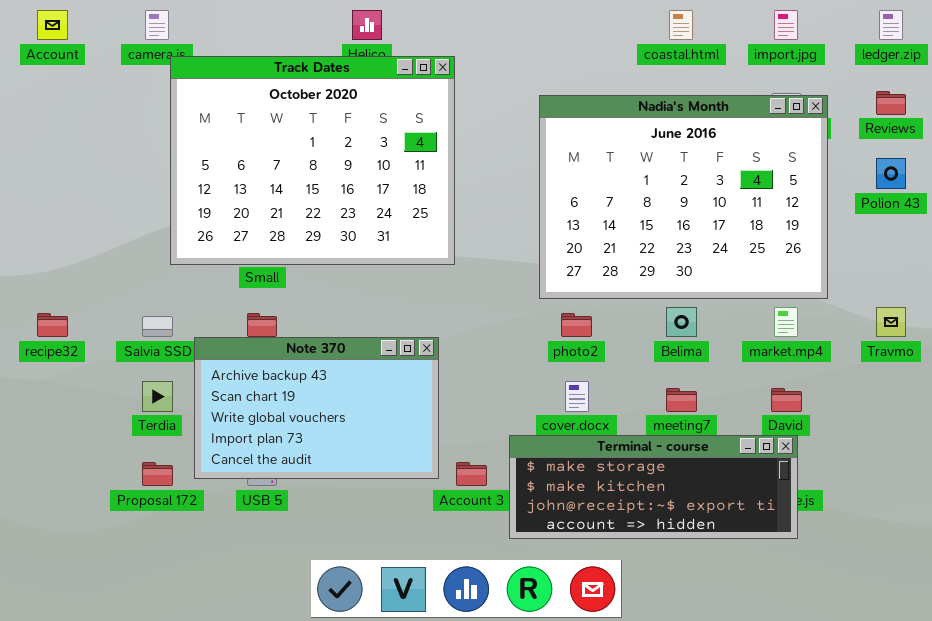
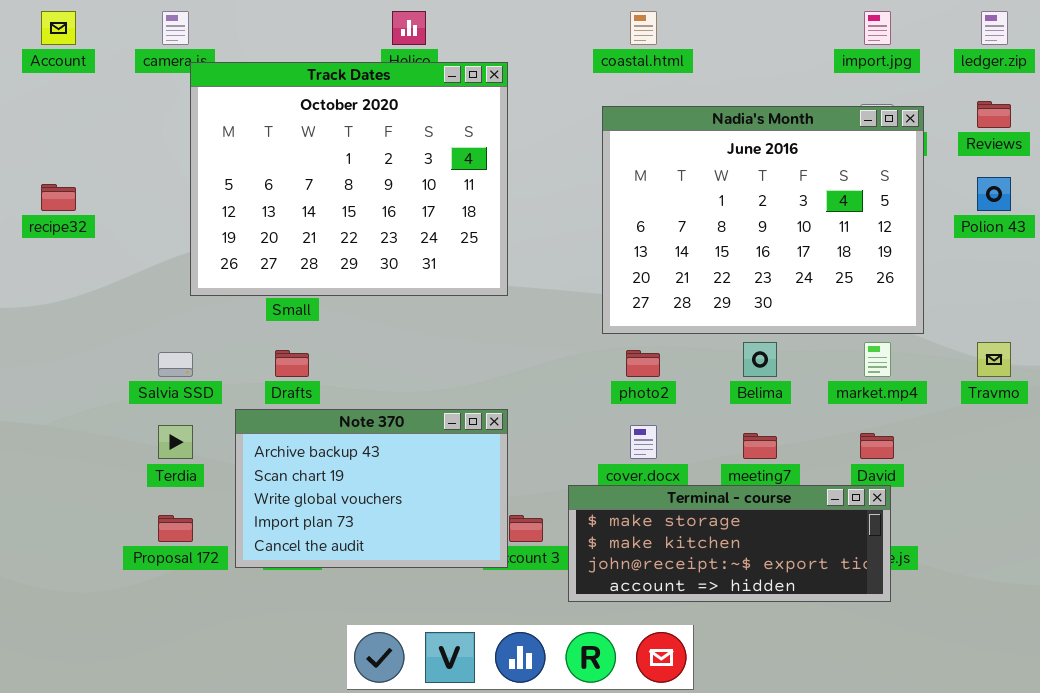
coastal.html: [669,10,693,40] -> [630,11,657,45], moved
recipe32: [37,313,68,337] -> [41,184,76,211], moved
Note 370: [194,337,439,479] -> [235,409,508,568], moved

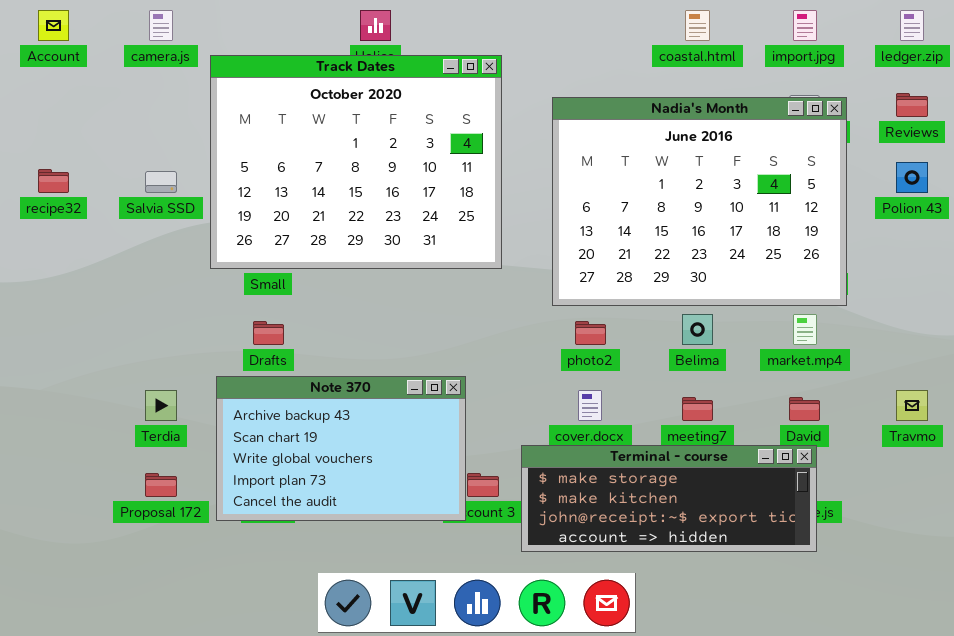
coastal.html: [630,11,657,45] -> [685,10,710,41], moved
Track Dates: [190,62,508,296] -> [210,55,502,269], moved
Travmo: [977,342,1011,377] -> [896,390,928,421], moved
Salvia SSD: [158,352,193,377] -> [145,171,177,193], moved

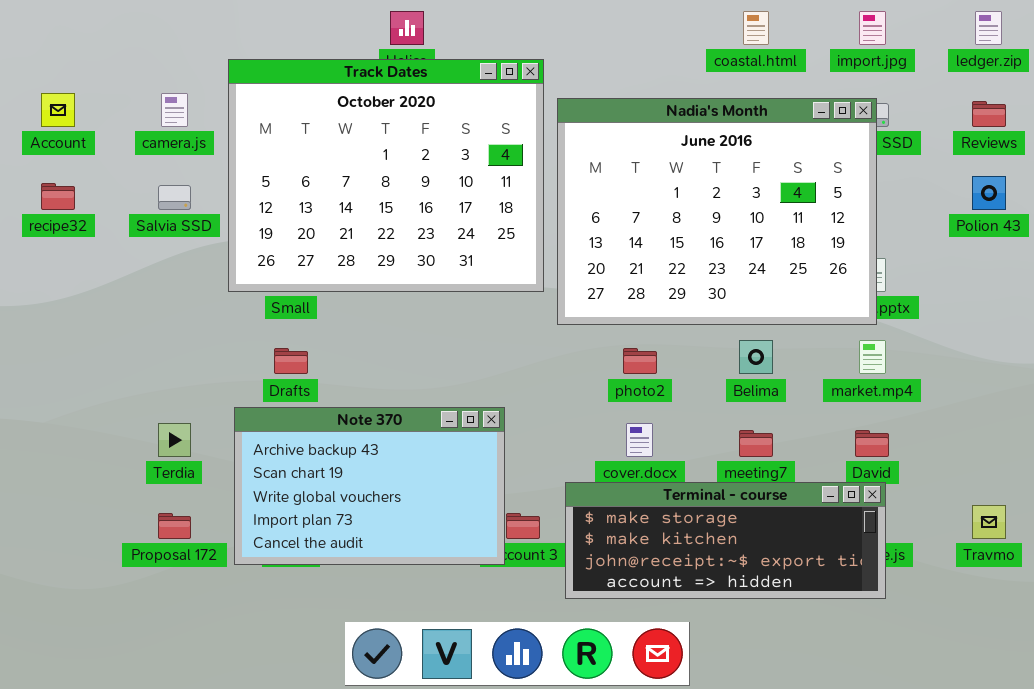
Account: [38,10,69,41] -> [41,93,75,127], moved
camera.js: [149,10,173,41] -> [161,93,188,127], moved
Nadia's Month: [552,97,847,306] -> [557,98,877,325], moved
Travmo: [896,390,928,421] -> [972,505,1006,539], moved

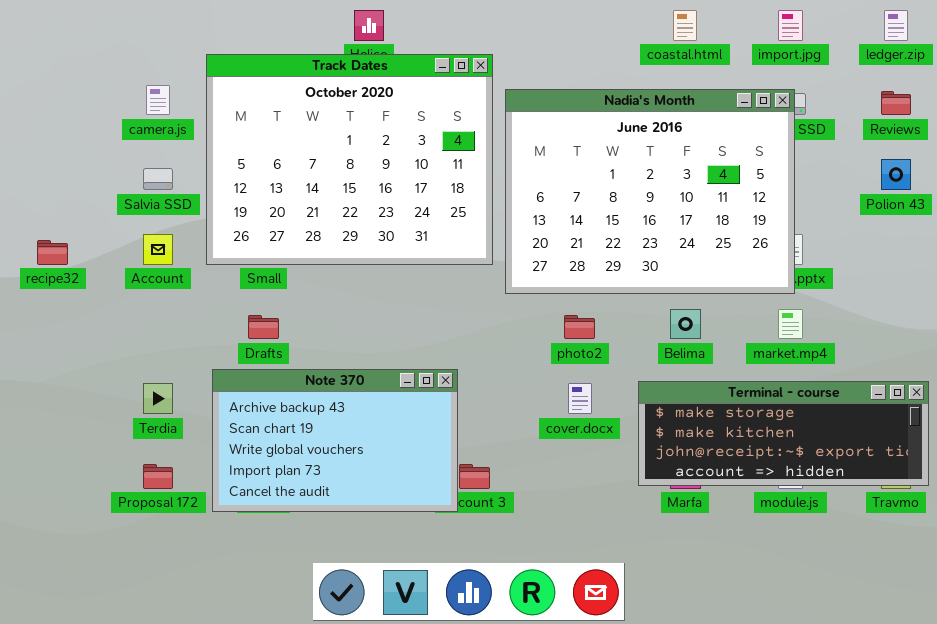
Account: [41,93,75,127] -> [143,234,173,265], moved
recipe32: [41,183,75,210] -> [37,240,68,265], moved
Terminal - course: [565,482,886,599] -> [638,381,929,486], moved

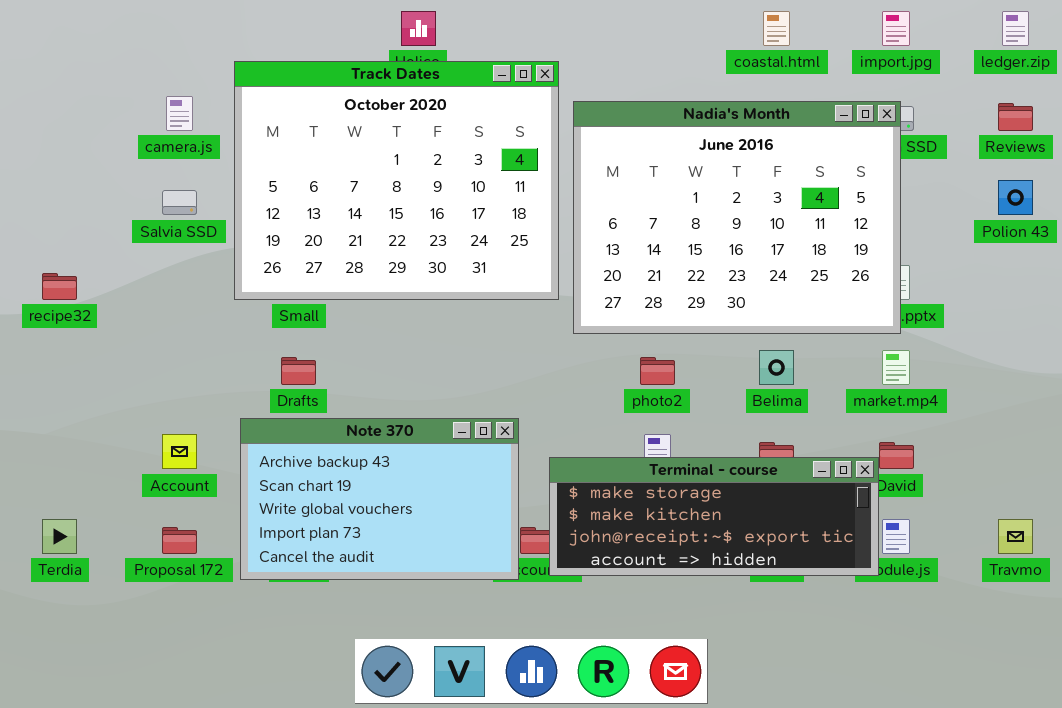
Account: [143,234,173,265] -> [162,434,197,469], moved
Terminal - course: [638,381,929,486] -> [549,457,879,576], moved
Terdia: [143,383,173,414] -> [42,519,77,554], moved

